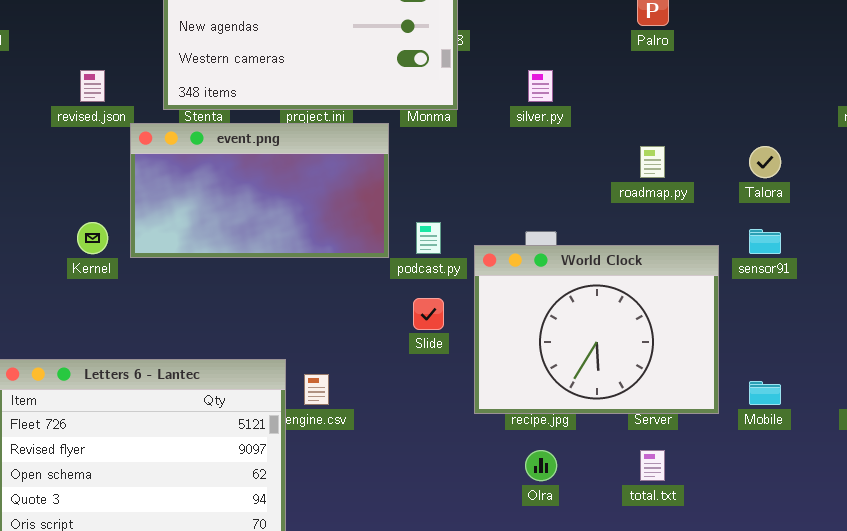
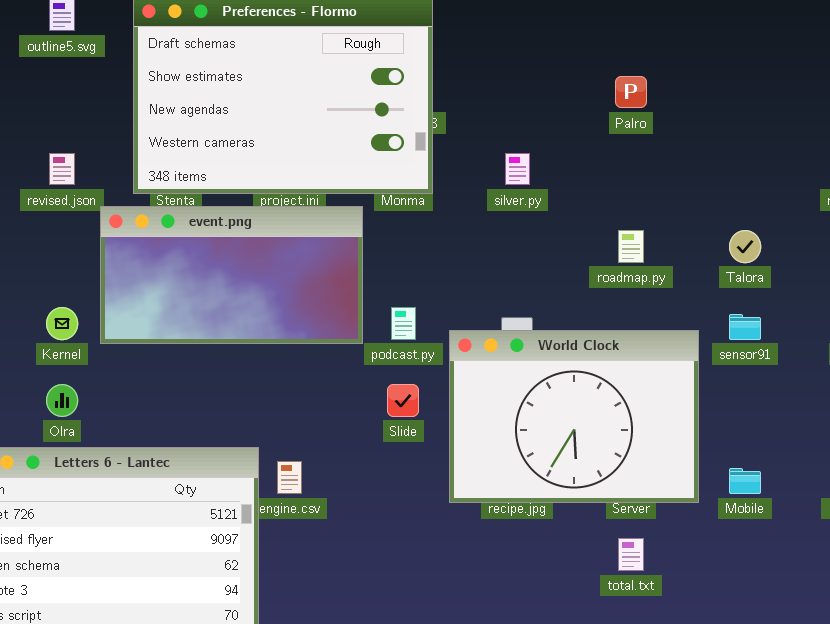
Olra: [525,450,557,481] -> [46,384,78,417], moved

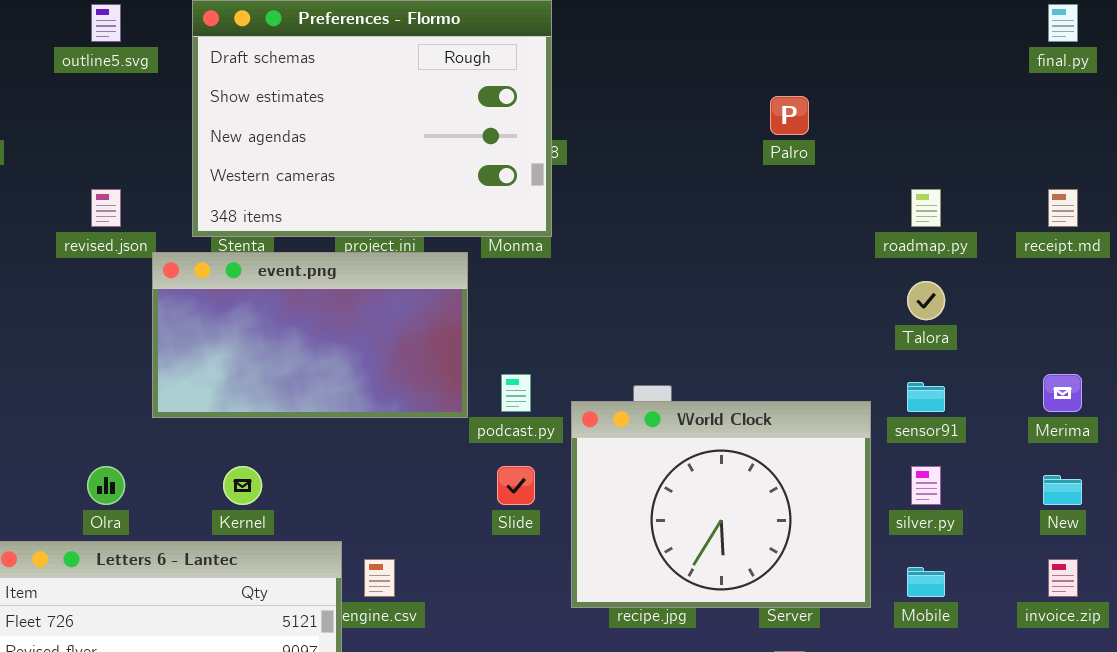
silver.py: [505,153,530,185] -> [911,466,941,505], moved
roadmap.py: [618,230,644,263] -> [911,189,941,227], moved
Kernel: [46,307,78,340] -> [223,466,262,505], moved

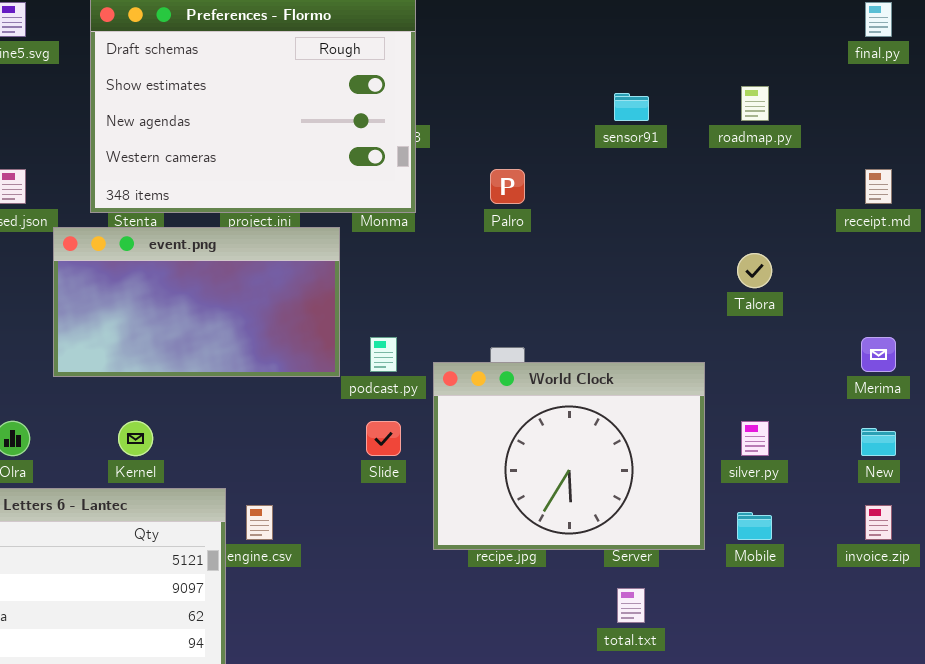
Palro: [770,96,809,135] -> [490,169,525,204], moved
roadmap.py: [911,189,941,227] -> [741,86,769,121], moved
sensor91: [907,382,945,412] -> [614,93,649,121], moved

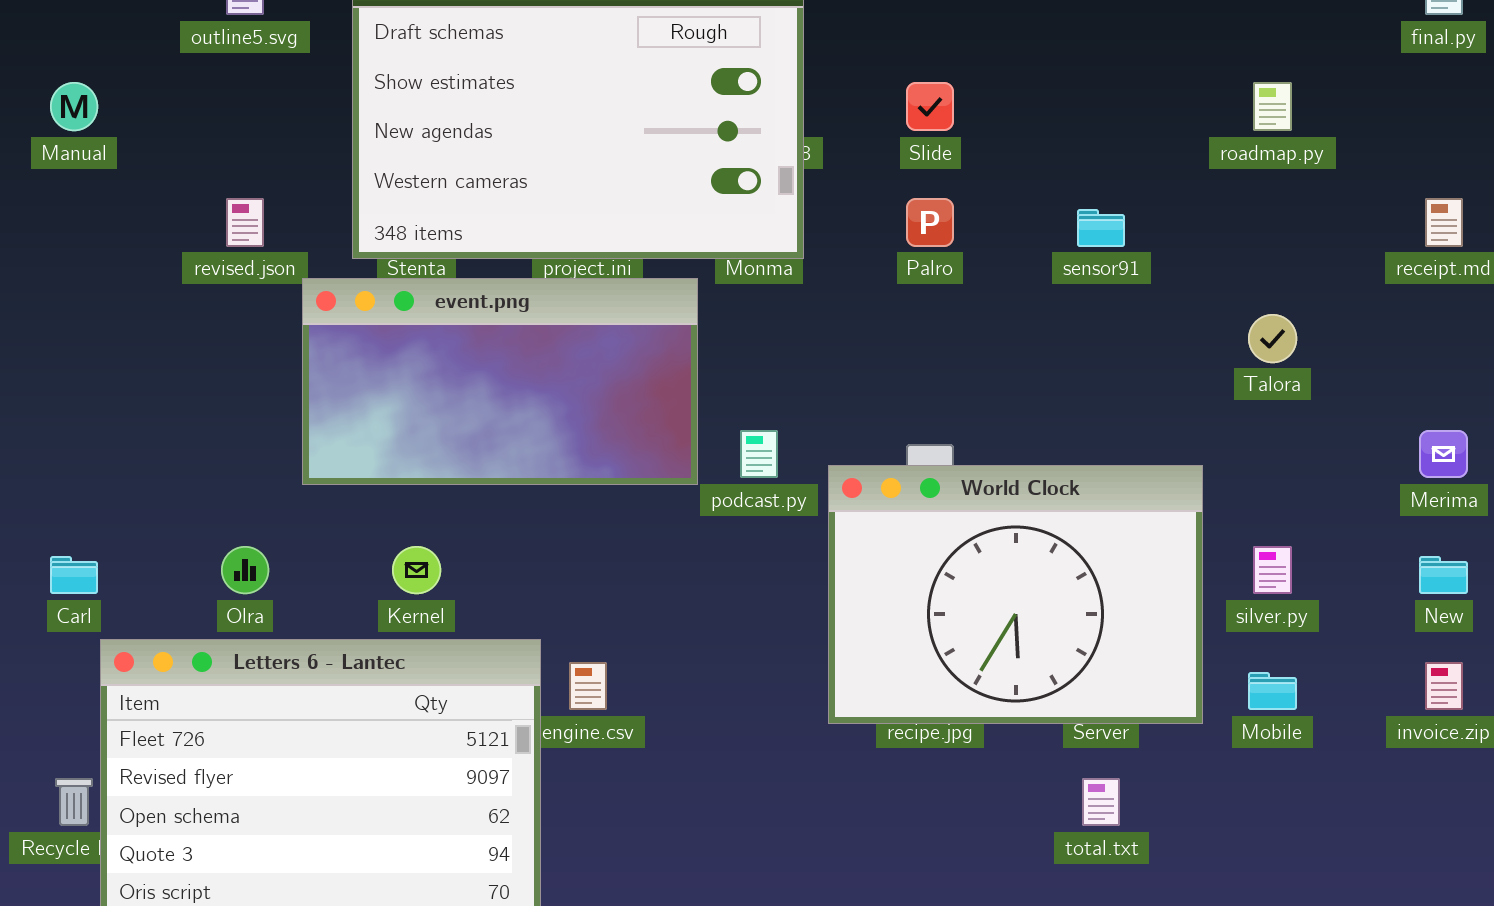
sensor91: [614,93,649,121] -> [1077,209,1125,247], moved
Slide: [366,421,401,456] -> [906,82,954,131], moved

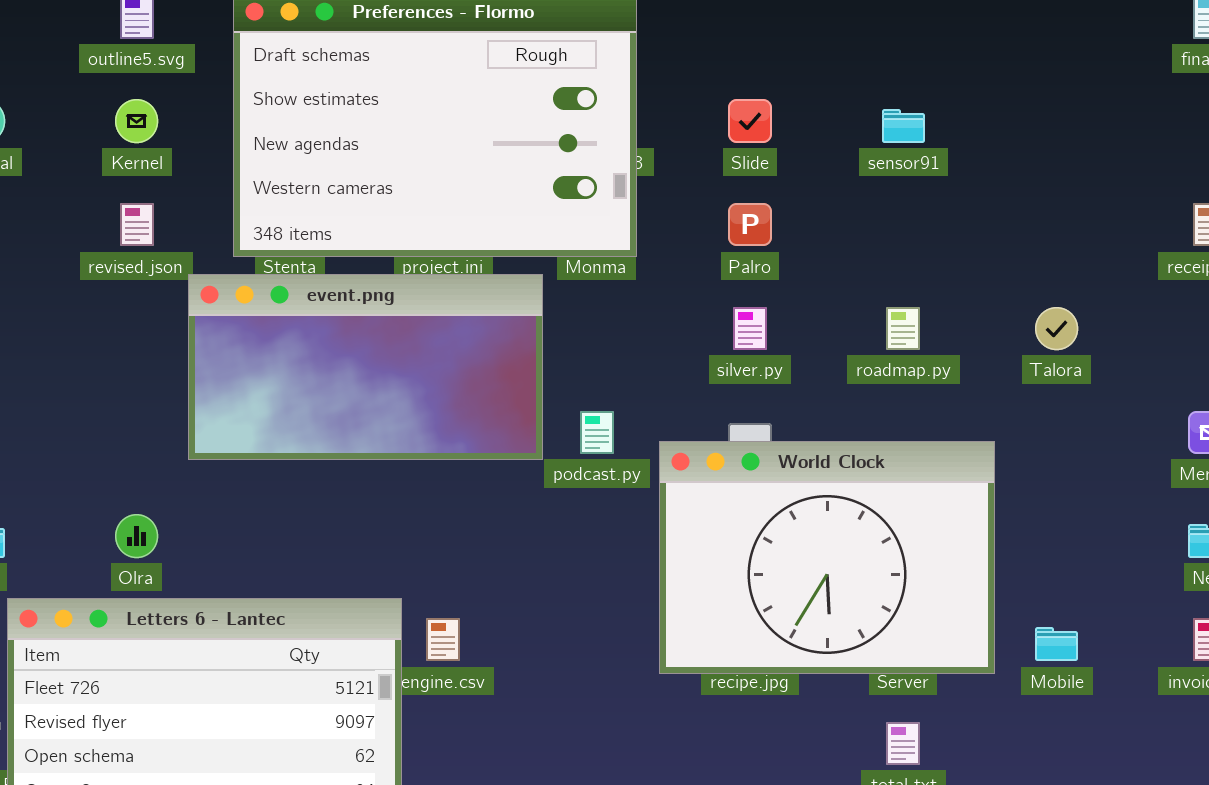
roadmap.py: [1253,82,1292,131] -> [886,307,920,350], moved
sensor91: [1077,209,1125,247] -> [882,109,925,143], moved
Kernel: [392,546,441,594] -> [115,99,158,143], moved
silver.py: [1253,546,1292,594] -> [733,307,767,350], moved

